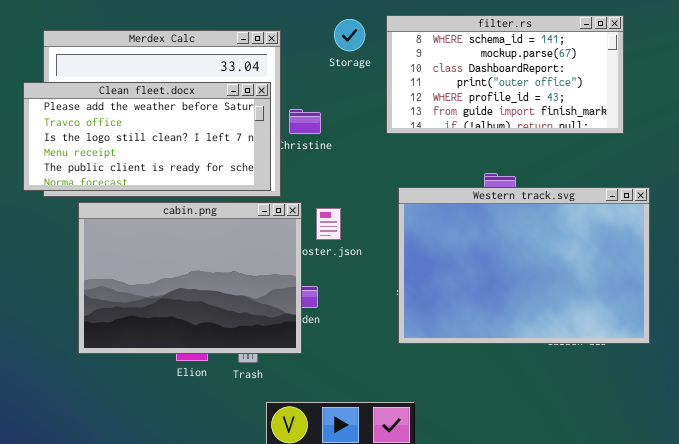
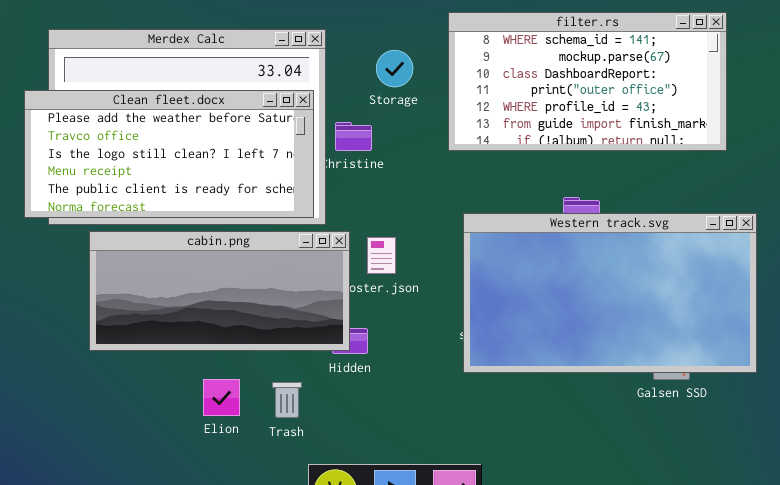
Storage: [334,19,365,51] -> [376,50,413,87], moved
Western track.svg: [398,187,650,344] -> [463,213,757,373], resized
cabin.png: [78,202,302,354] -> [89,231,350,351], resized

